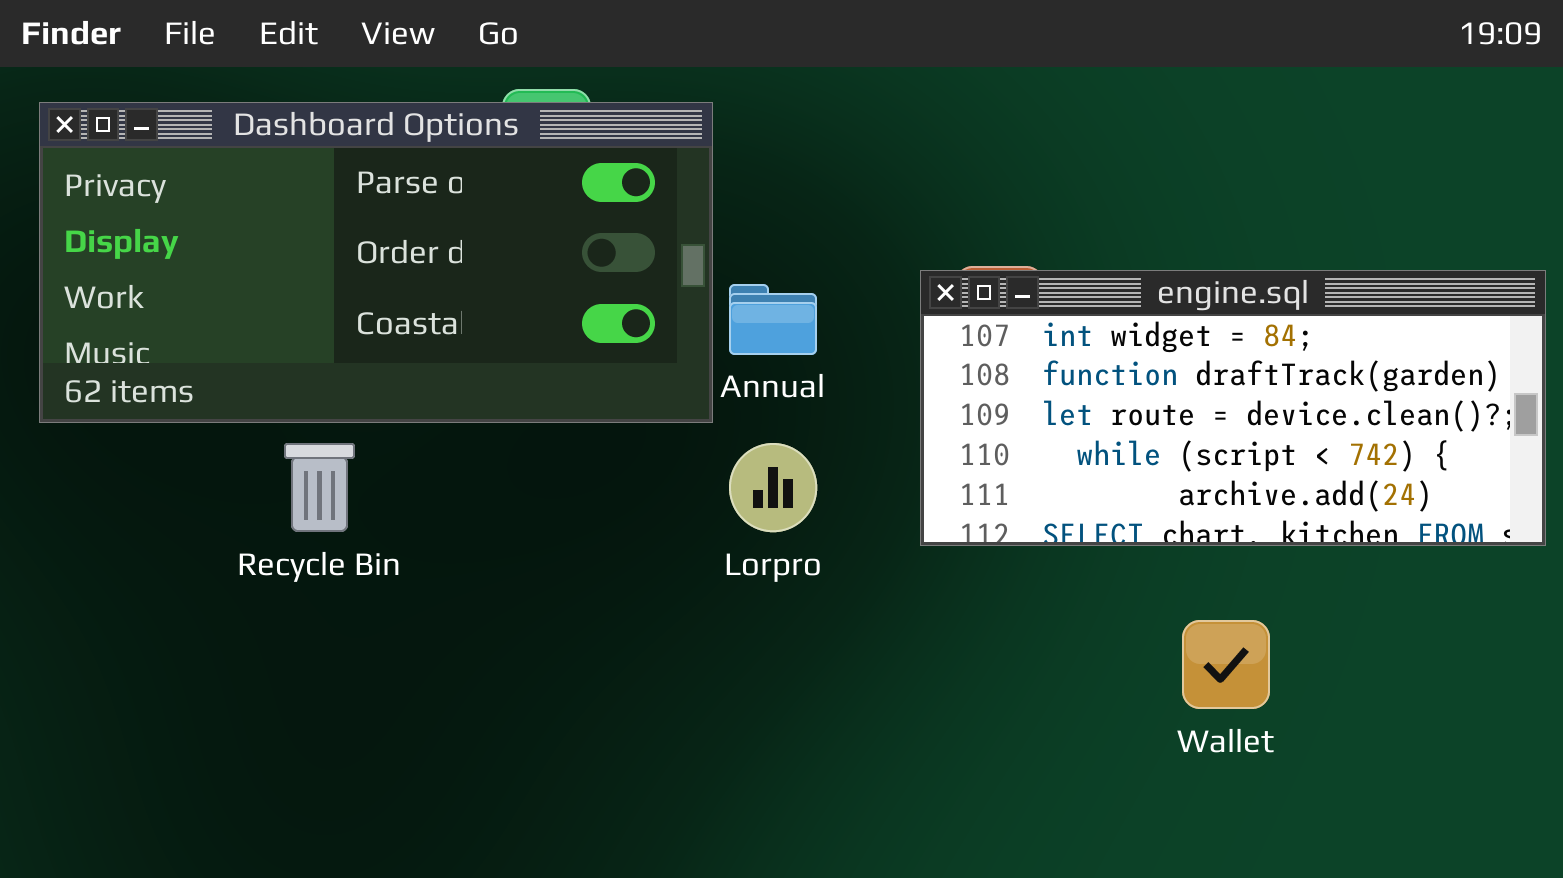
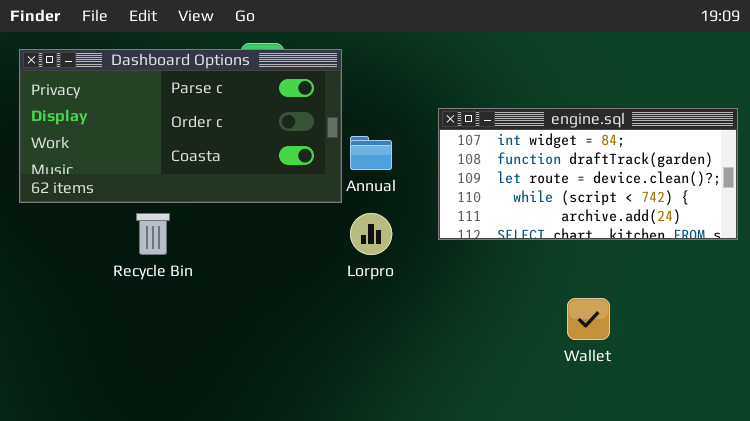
engine.sql: [920,270,1546,546] -> [438,108,738,240], moved

